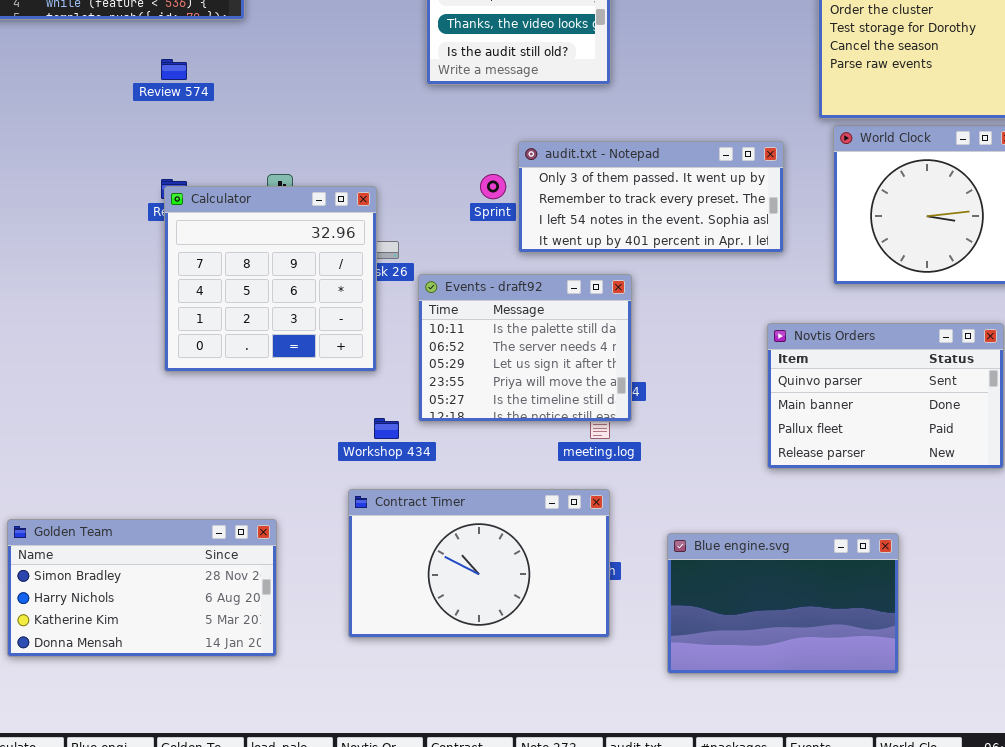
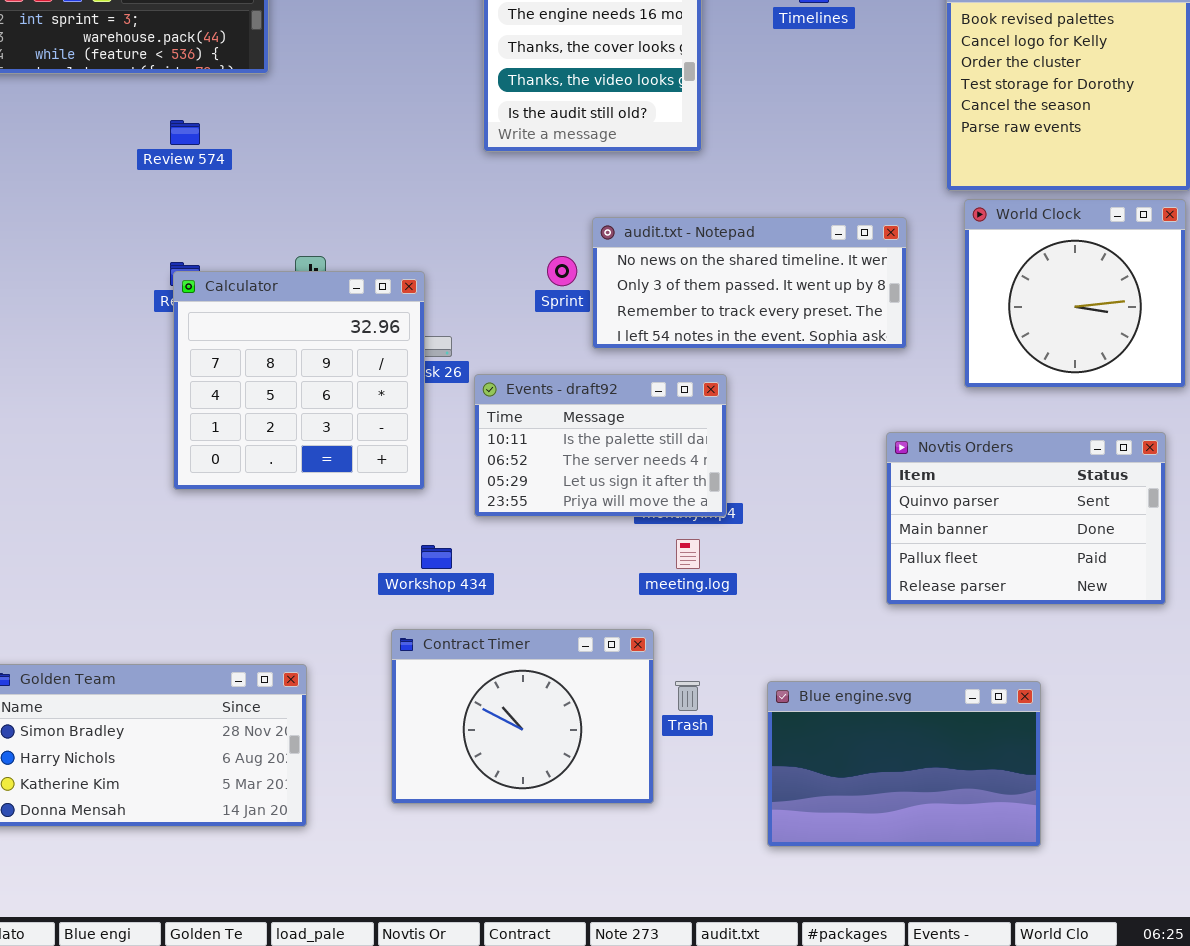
audit.txt - Notepad: [518,141,784,253] -> [592,217,907,349], scrolled up 1 row
Events - draft92: [418,274,632,422] -> [474,374,727,517], resized
Contract Timer: [348,489,610,638] -> [391,629,654,804], resized

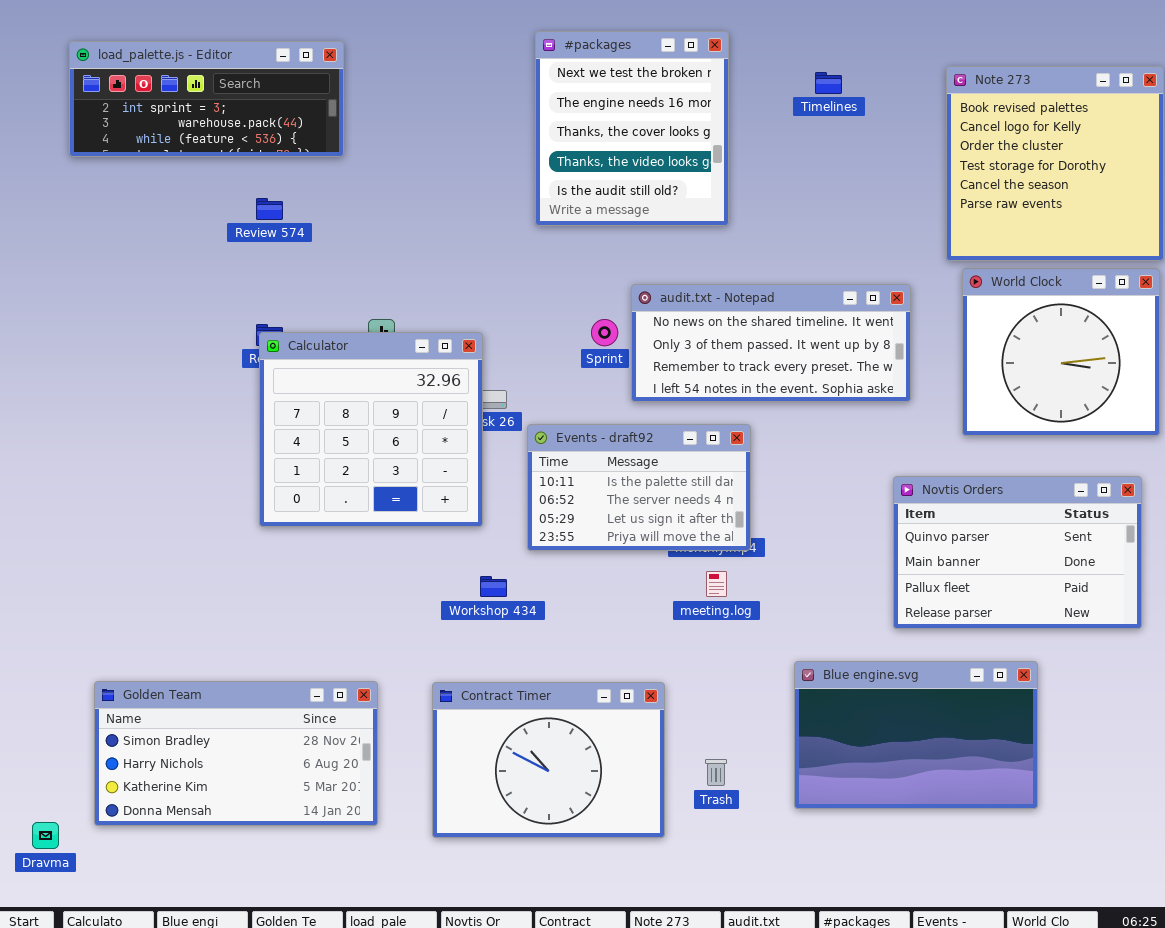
Contract Timer: [391,629,654,804] -> [432,682,665,838], moved
Trash: [675,681,700,711] -> [705,759,727,786], moved
Blue engine.svg: [767,681,1041,847] -> [794,661,1038,809], moved

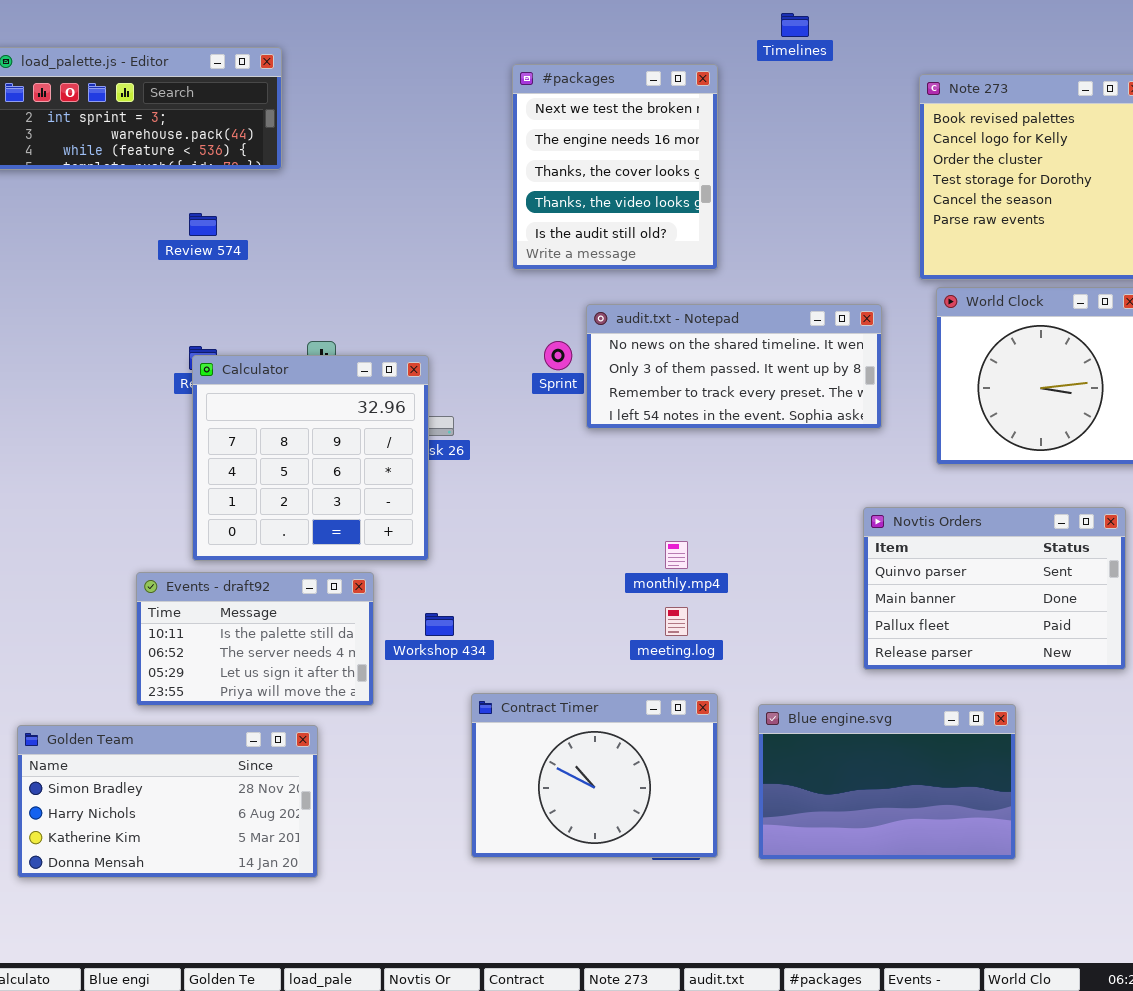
#packages: [535,31,729,226] -> [512,64,718,270], moved
Timelines: [815,72,842,94] -> [781,13,809,37], moved
Events - draft92: [527,424,751,551] -> [136,572,374,706], moved
Contract Timer: [432,682,665,838] -> [471,693,718,858], moved

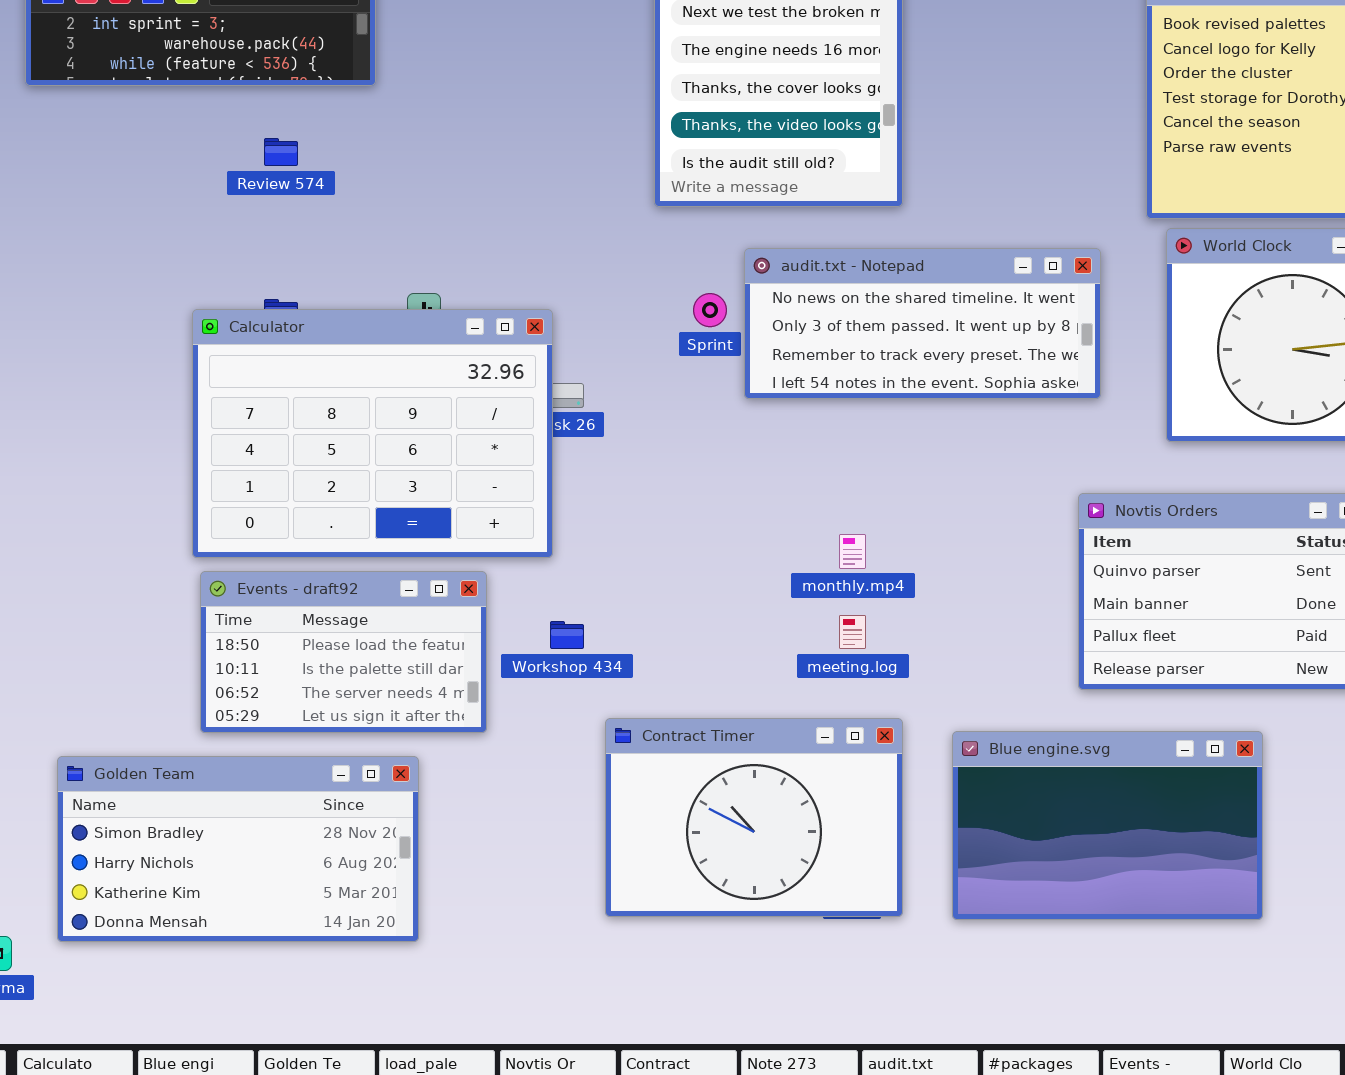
Calculator: [192,355,429,561] -> [192,309,553,558], resized
Events - draft92: [136,572,374,706] -> [200,571,487,733], scrolled up 1 row

